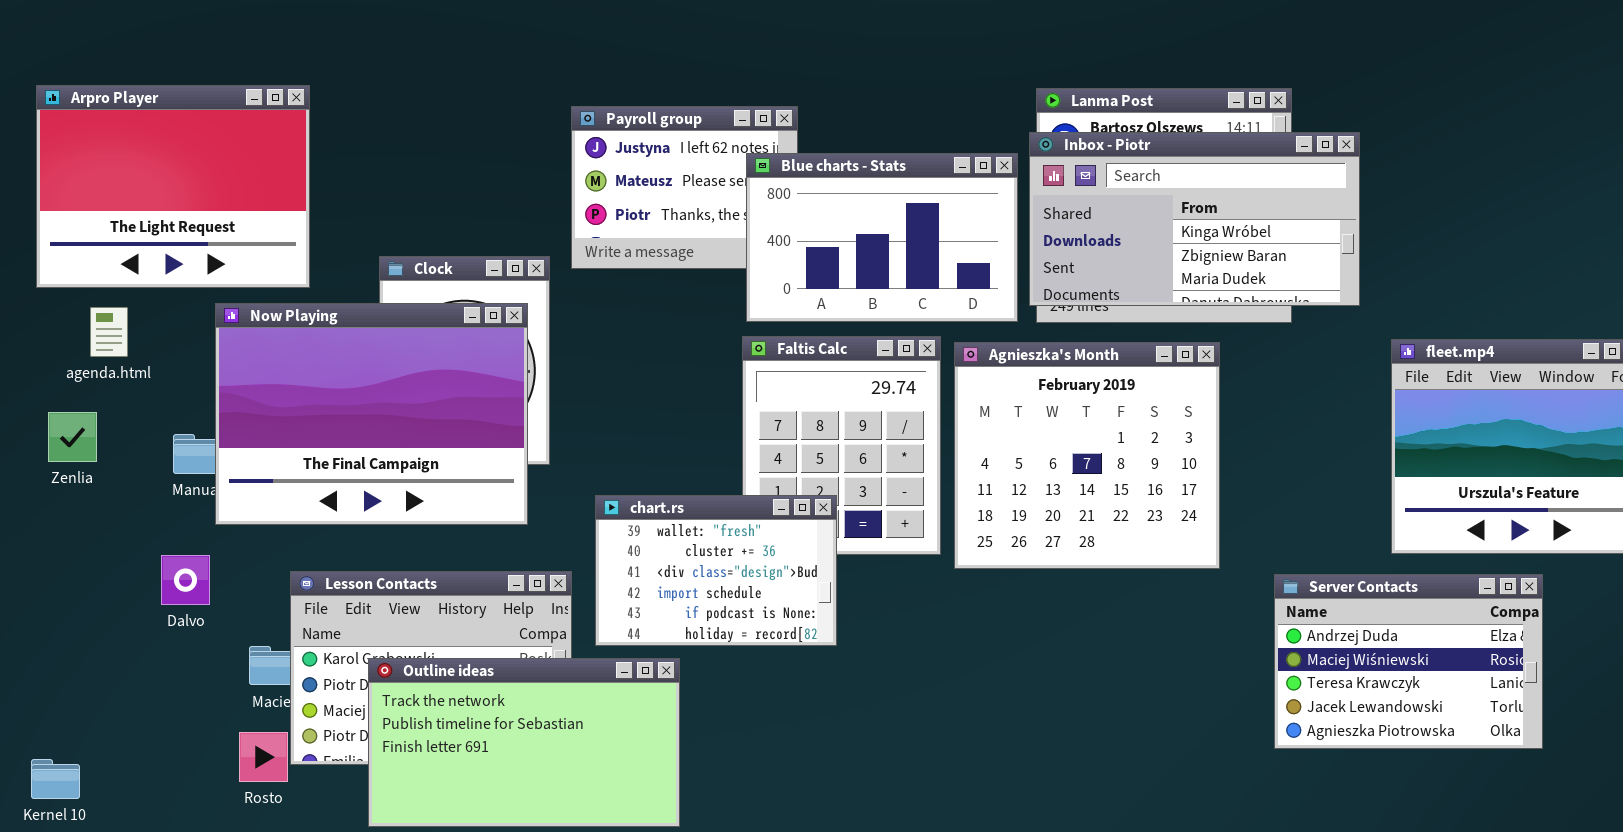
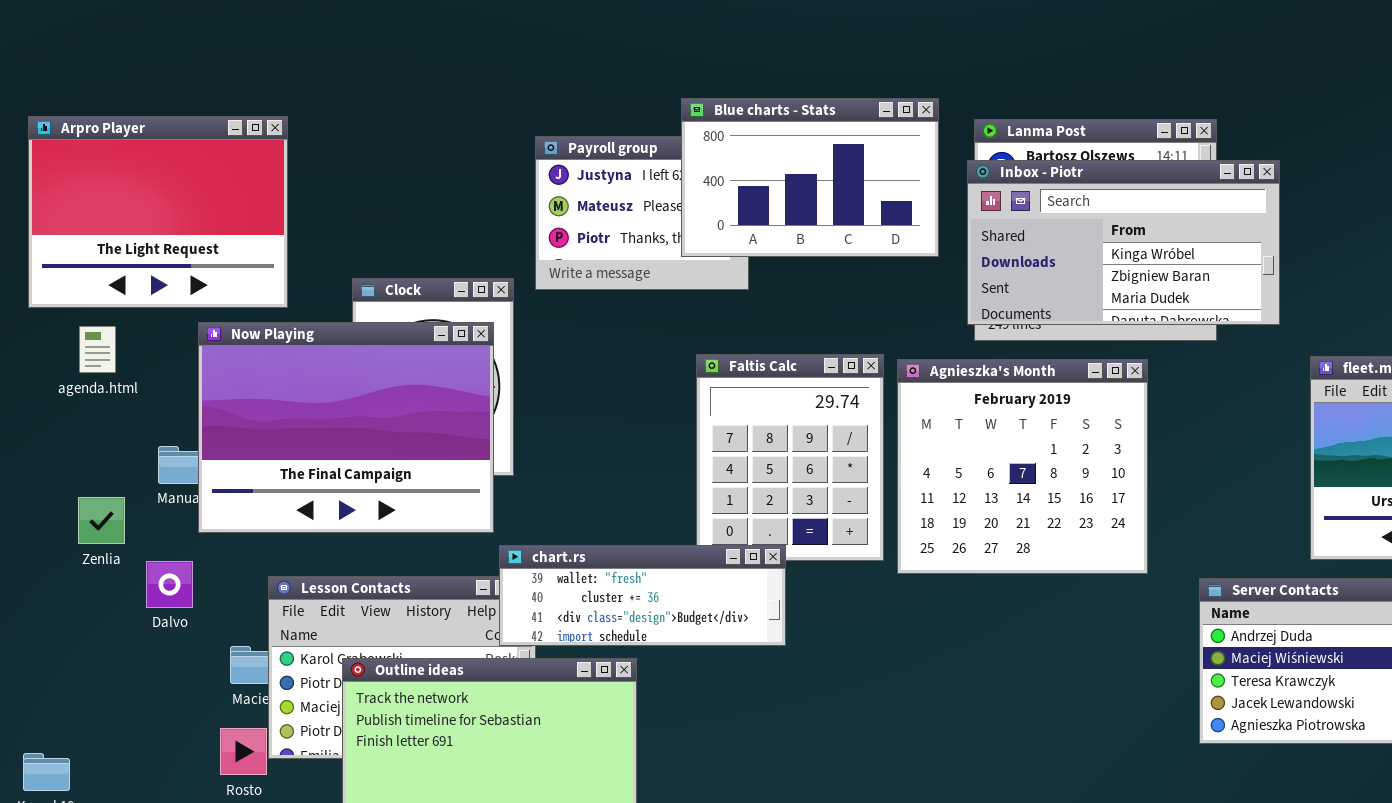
Blue charts - Stats: [746,153,1018,322] -> [681,98,939,257], moved
Zenlia: [48,412,97,462] -> [78,497,125,544], moved
chart.rs: [595,495,837,646] -> [499,545,786,646], resized

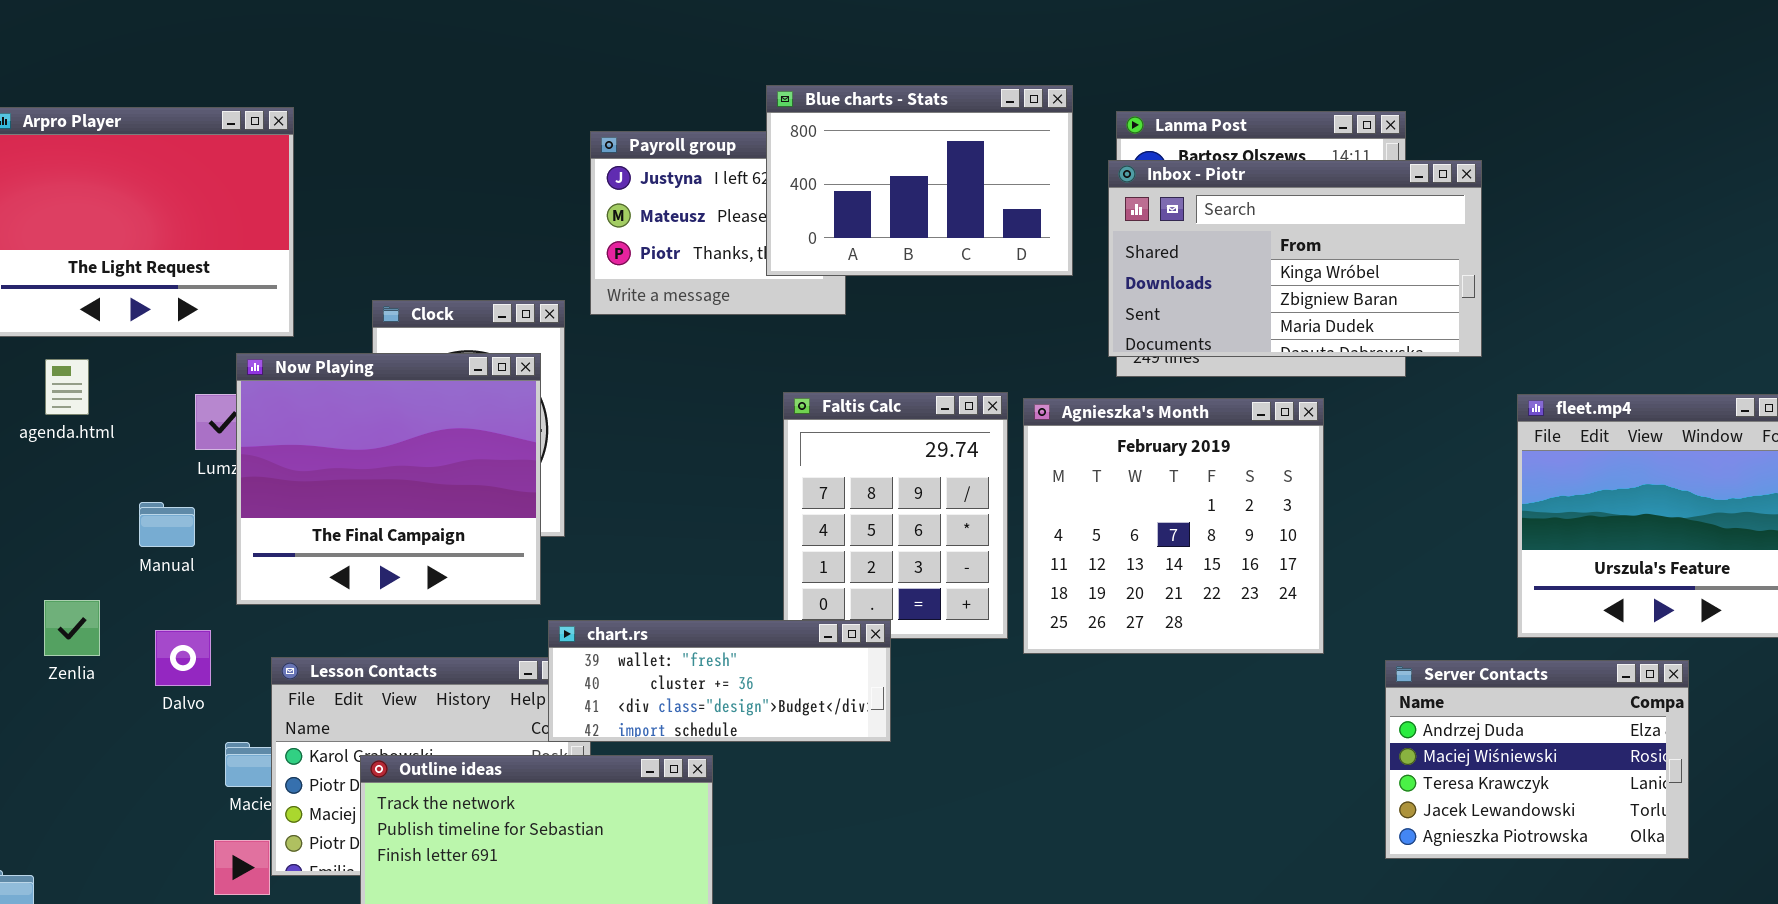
Now Playing: [198,322,494,533] -> [236,353,541,605], resized
Zenlia: [78,497,125,544] -> [44,600,100,656], moved
Dalvo: [146,561,193,608] -> [155,630,211,686], moved

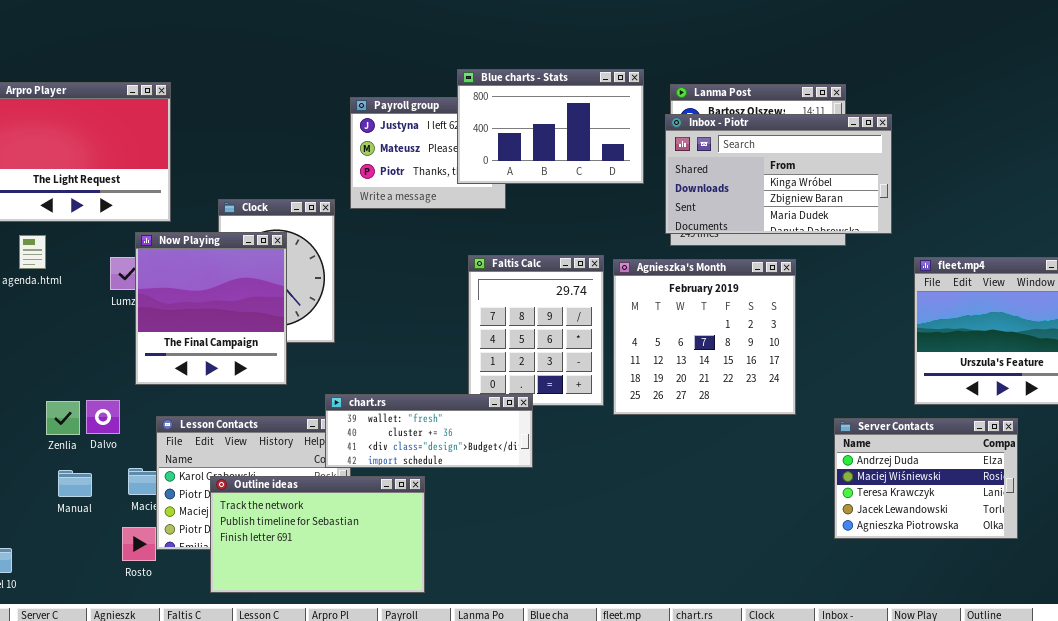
Now Playing: [236,353,541,605] -> [135,232,287,385], resized
Manual: [139,502,195,547] -> [58,470,92,497], moved
Zenlia: [44,600,100,656] -> [46,401,80,435], moved

